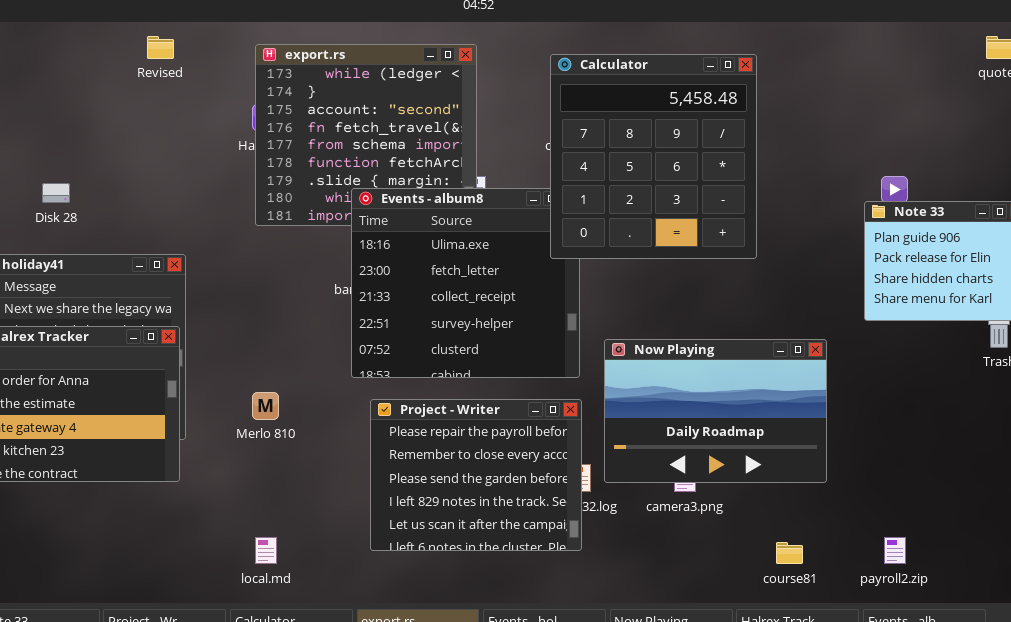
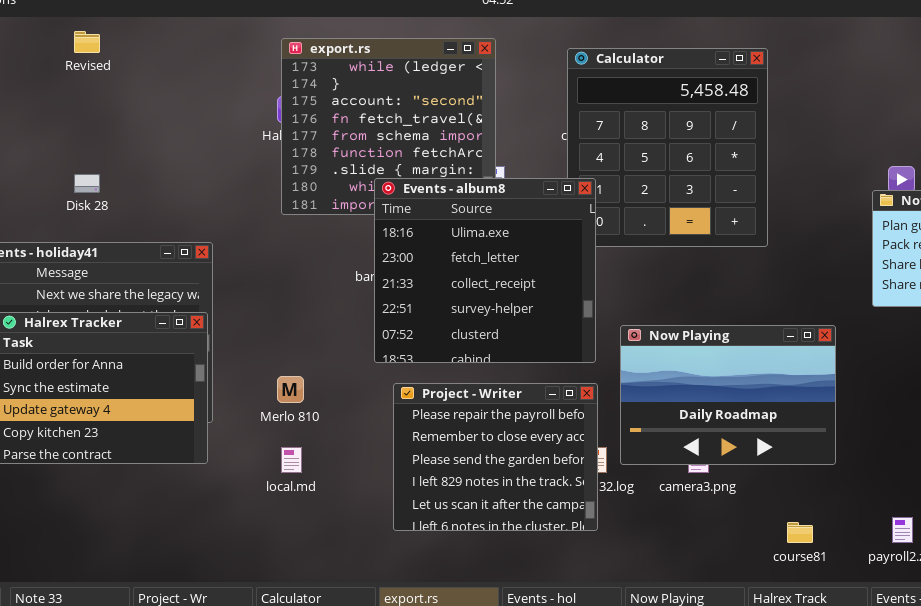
Revised: [147,36,174,59] -> [74,31,100,53], moved
Events - album8: [351,188,580,378] -> [374,178,596,363], raised
local.md: [255,537,277,564] -> [281,447,302,473], moved

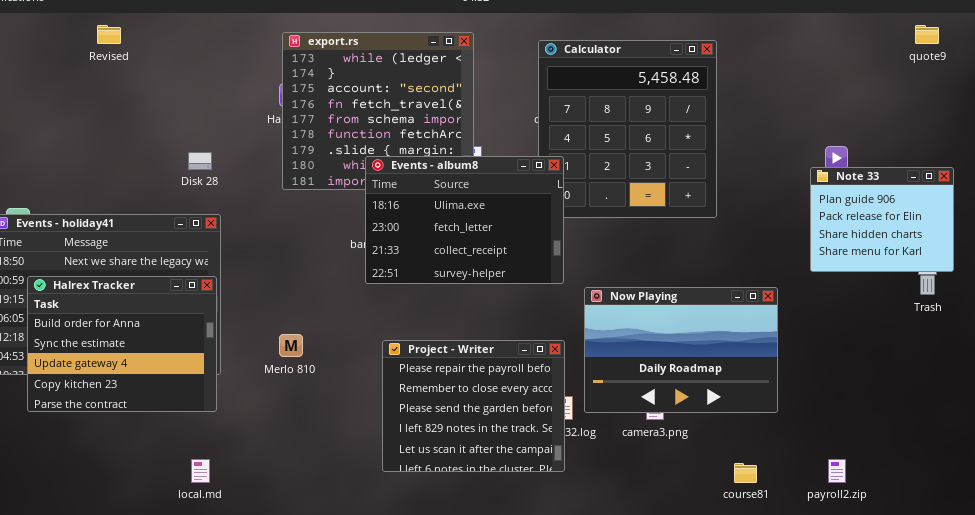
Disk 28: [74,174,100,193] -> [188,152,212,170], moved
Events - album8: [374,178,596,363] -> [365,156,564,284], resized
local.md: [281,447,302,473] -> [191,459,210,483], moved

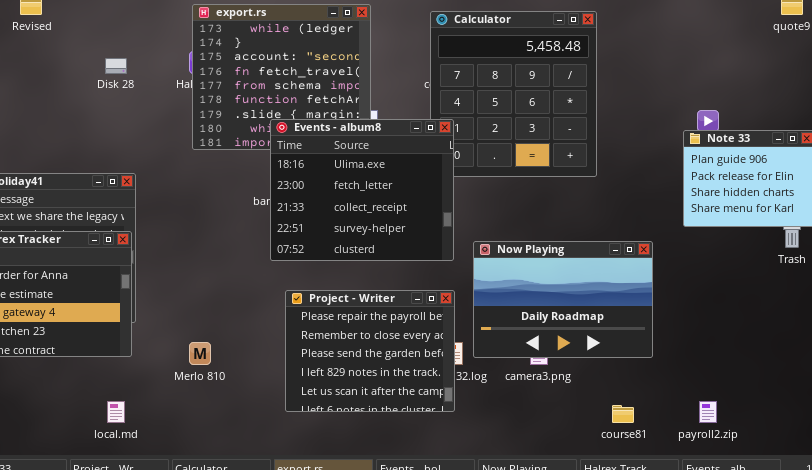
Disk 28: [188,152,212,170] -> [105,58,127,74], moved
Events - album8: [365,156,564,284] -> [270,119,454,261], resized
Merlo 810: [279,334,303,357] -> [189,342,211,365], moved

